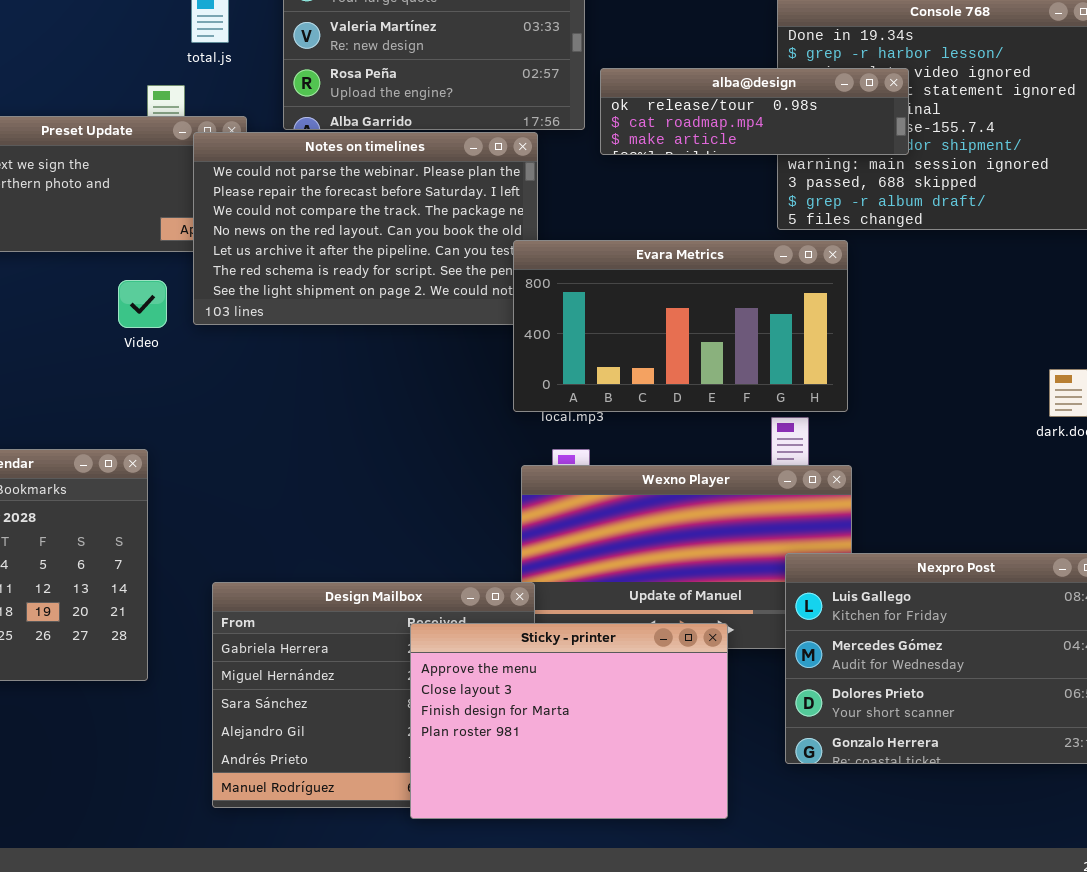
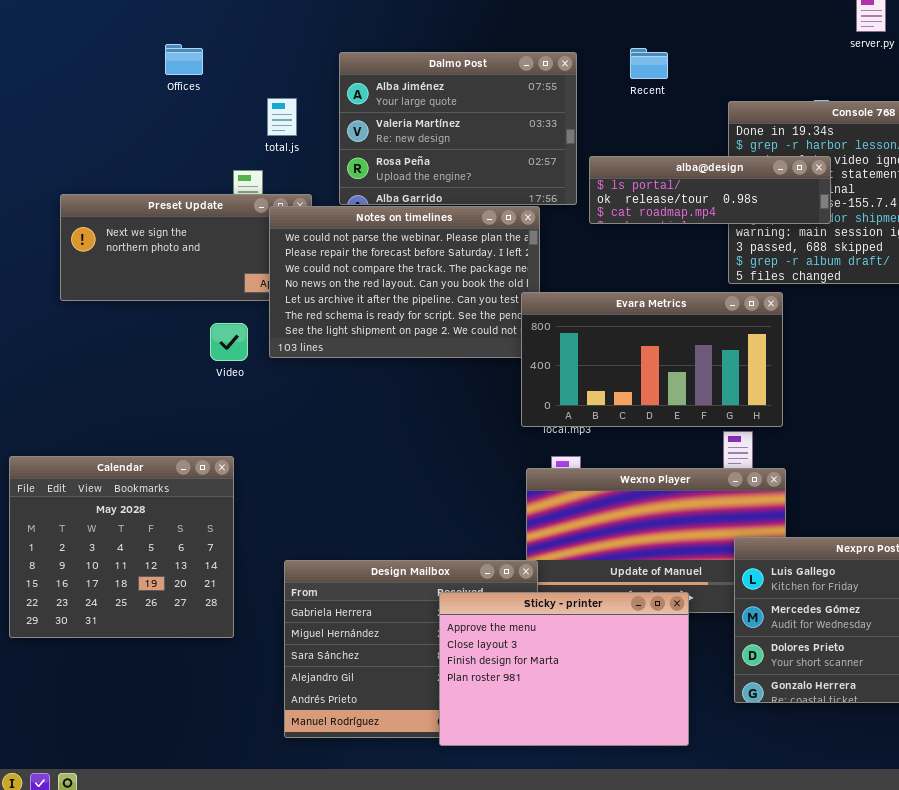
alba@design: [600,68,909,155] -> [589,156,831,224], scrolled up 1 row

